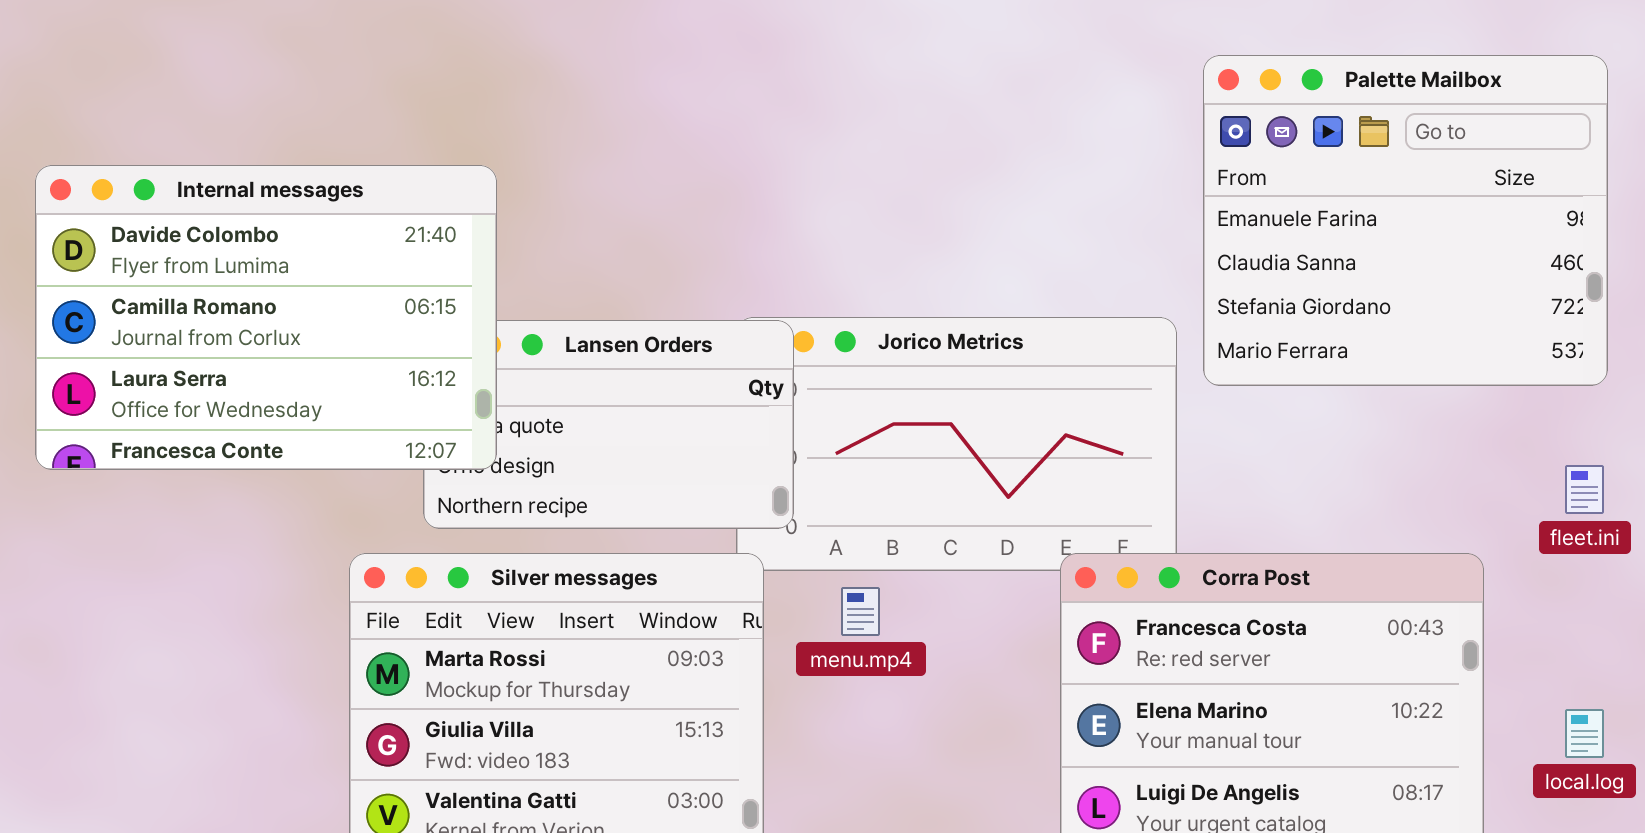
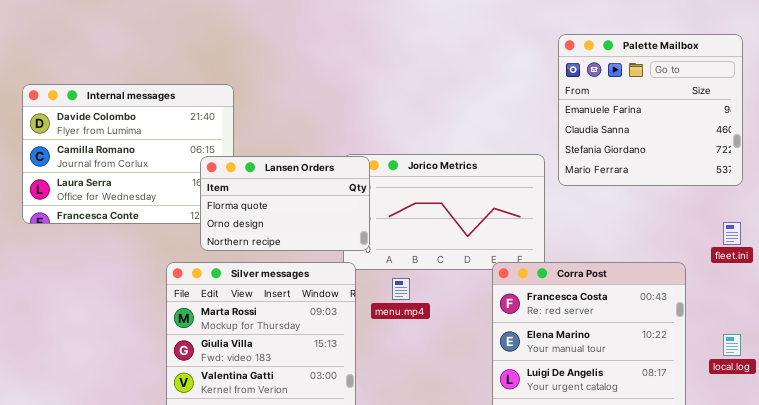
Lansen Orders: [423,320,794,529] -> [200,156,370,251], raised

